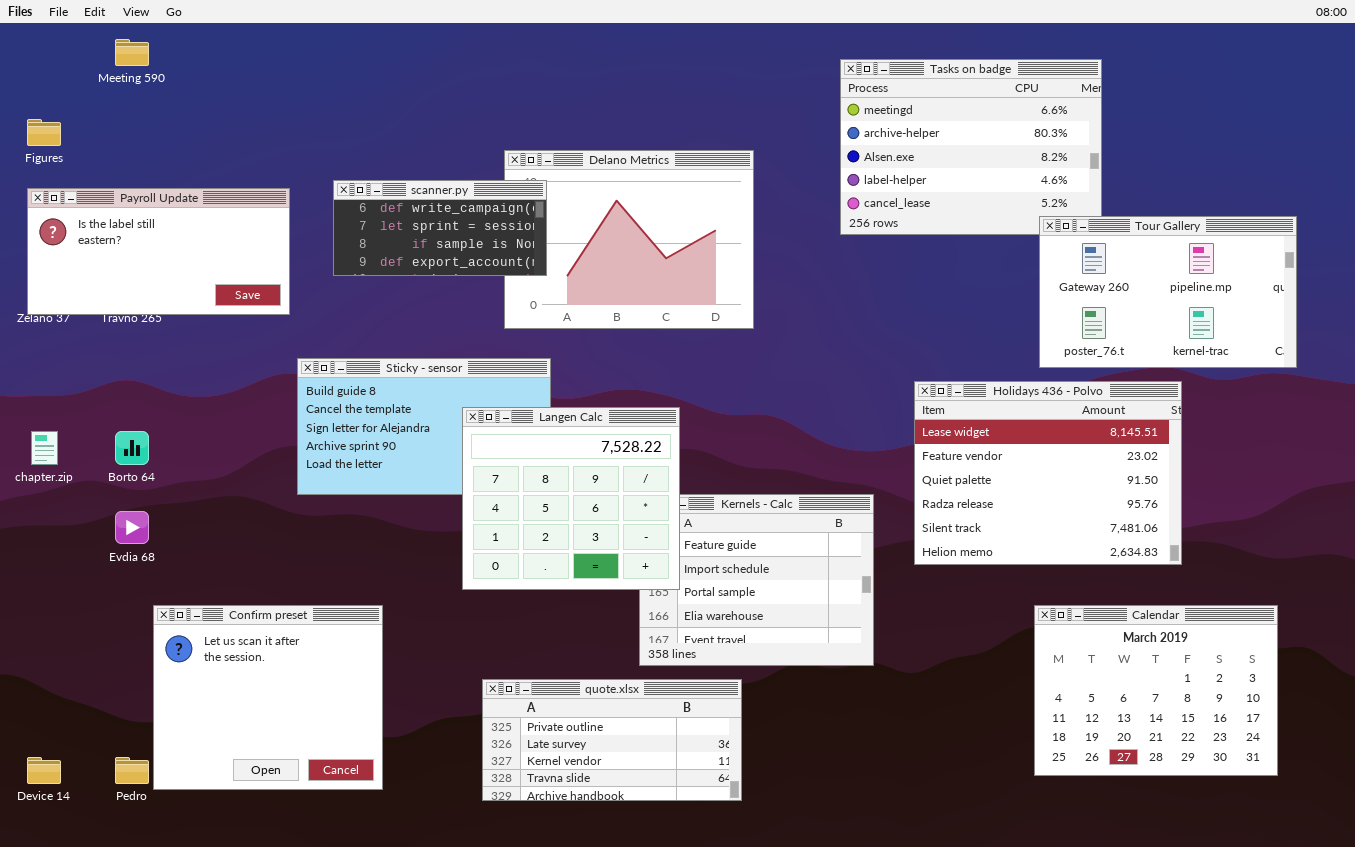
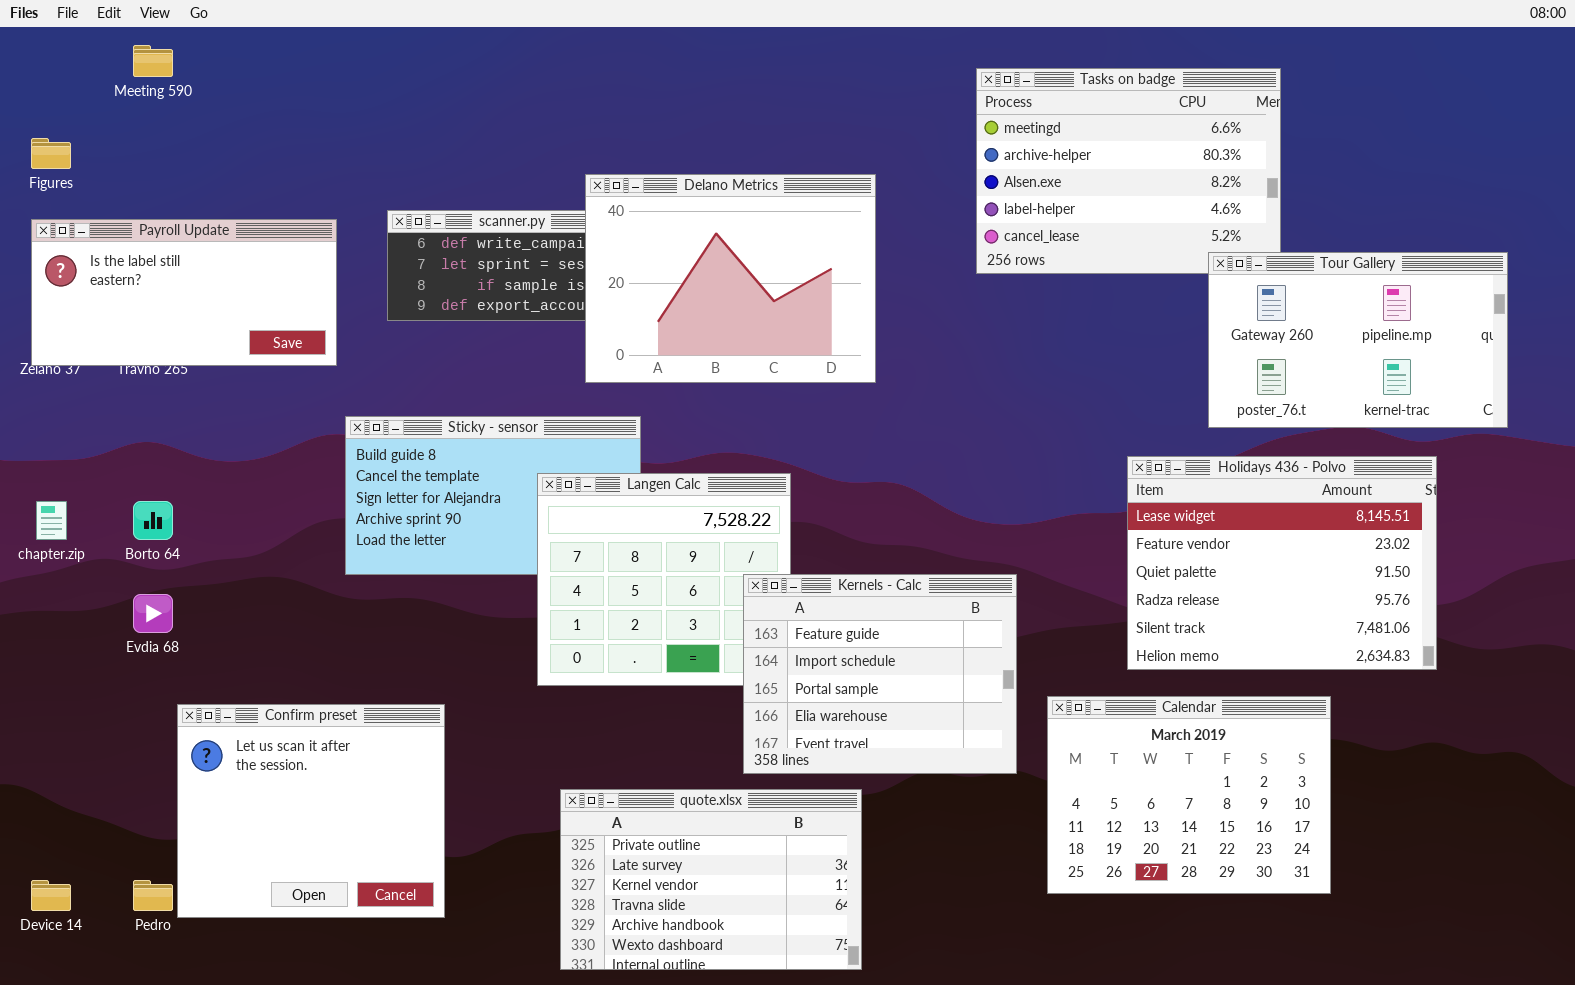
Delano Metrics: [504,150,754,329] -> [585,174,876,383], raised
Holidays 436 - Polvo: [914,381,1182,565] -> [1127,456,1437,670], moved
Kernels - Calc: [639,494,874,666] -> [743,574,1017,774], raised
Calendar: [1034,605,1278,776] -> [1047,696,1331,894], moved
quote.xlsx: [482,679,742,801] -> [560,789,862,970], resized

